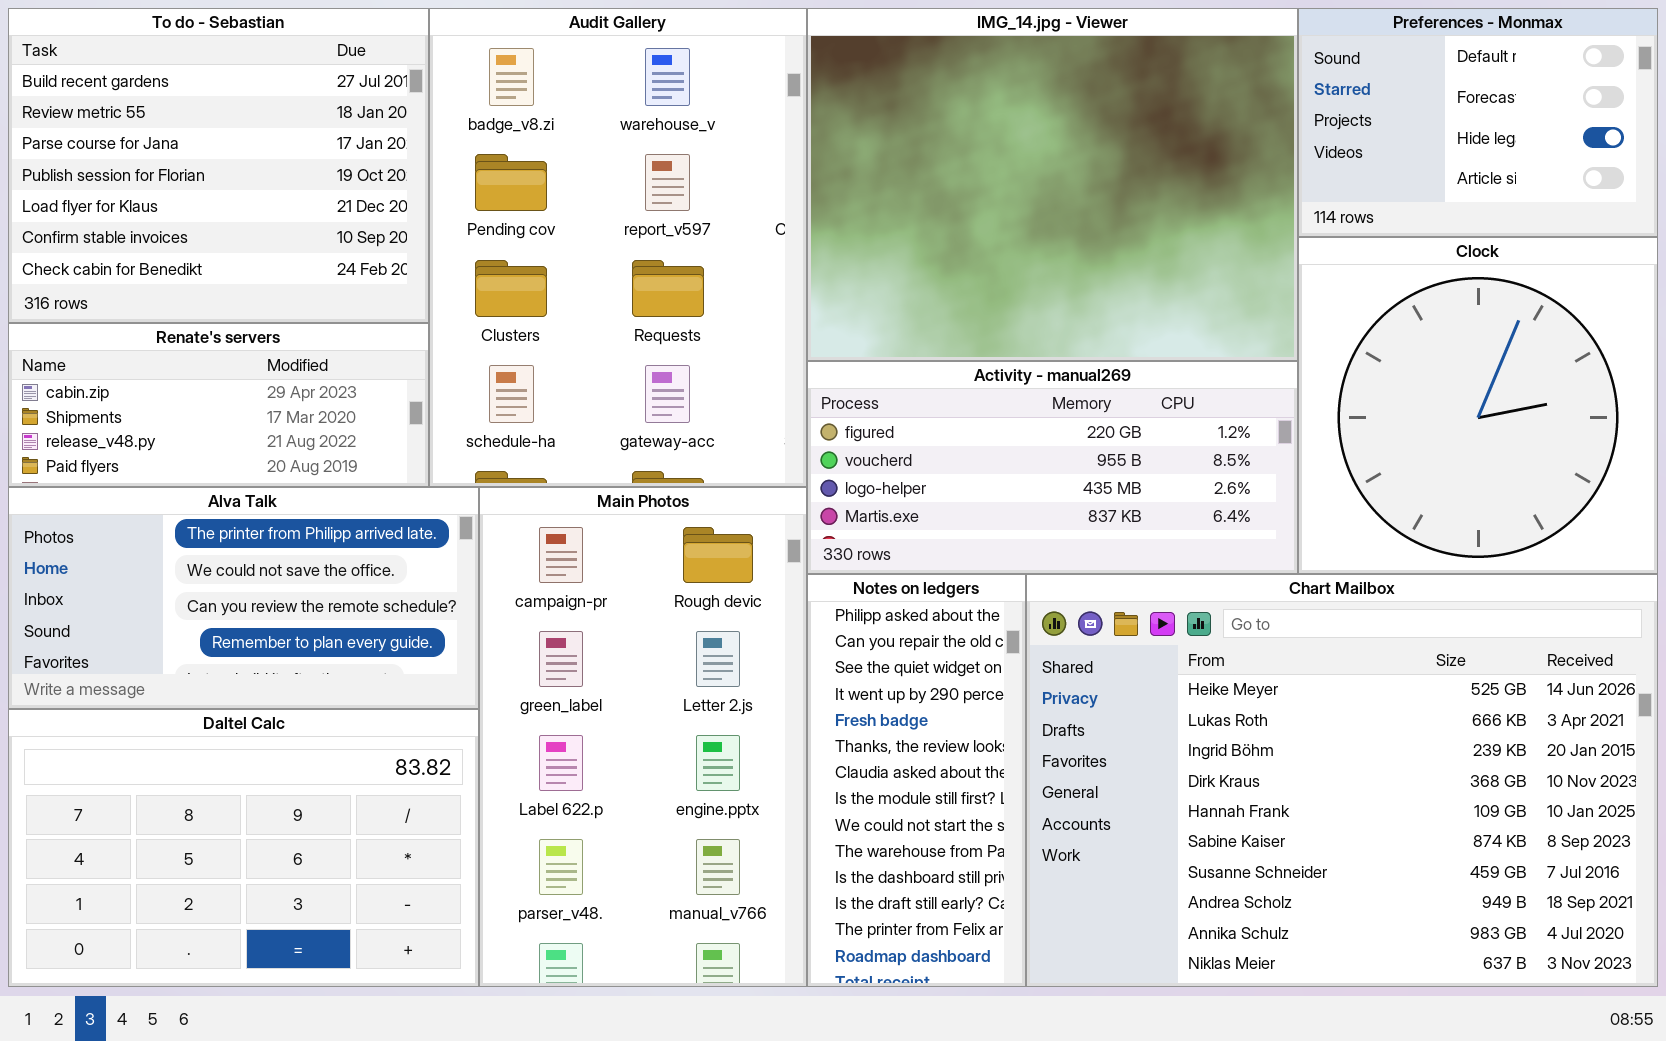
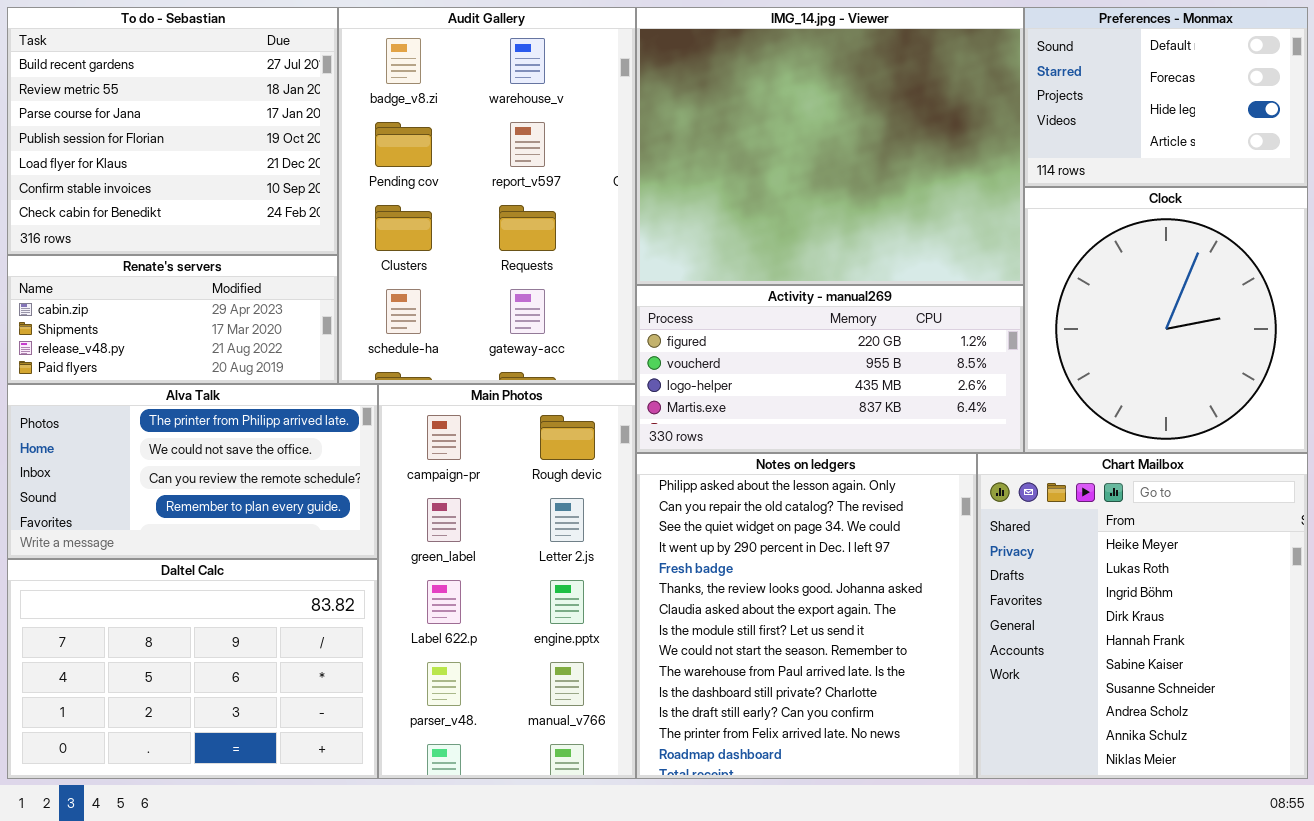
Notes on ledgers: [807,574,1026,987] -> [636,453,977,779], resized
Chart Mailbox: [1026,574,1658,987] -> [977,453,1308,779], resized

